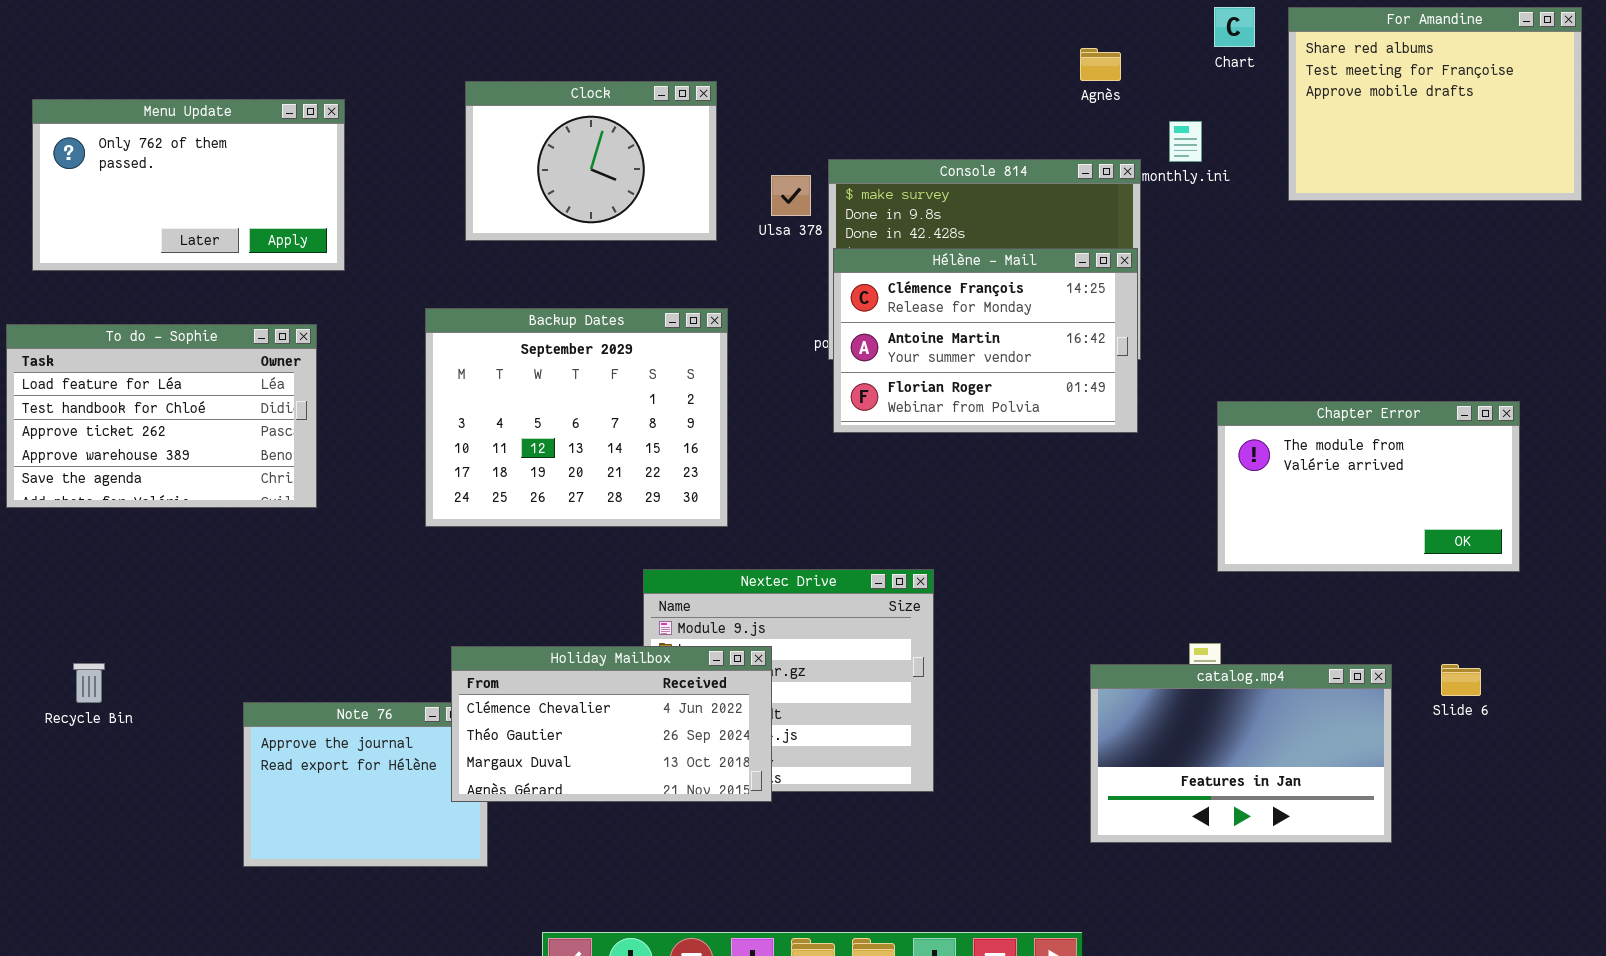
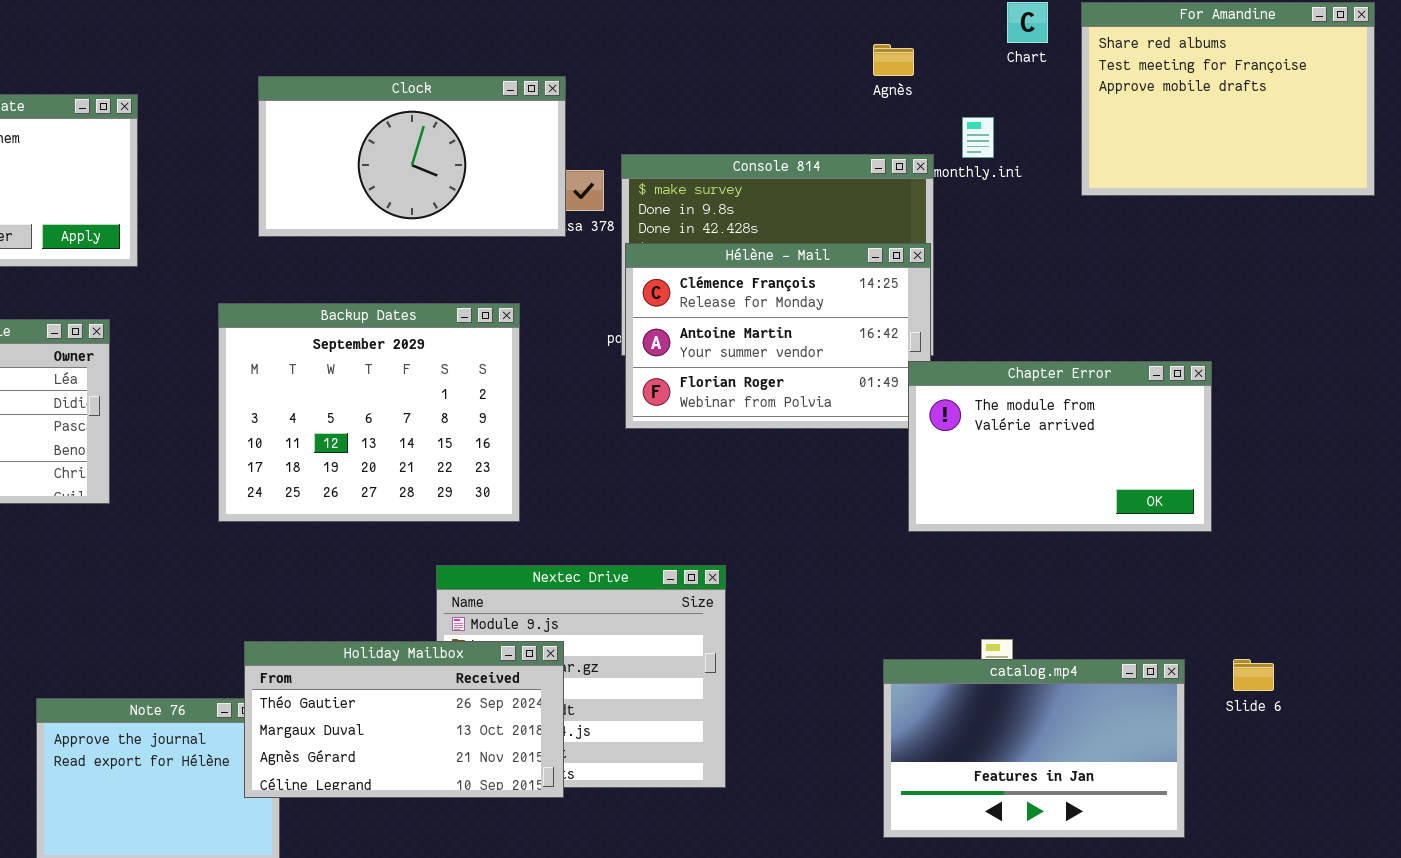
Clock: [465,81,717,241] -> [258,76,566,237], resized
Chapter Error: [1217,401,1520,572] -> [908,361,1212,532], moved
Holiday Mailbox: [451,646,772,802] -> [244,641,564,798], scrolled down 1 row

